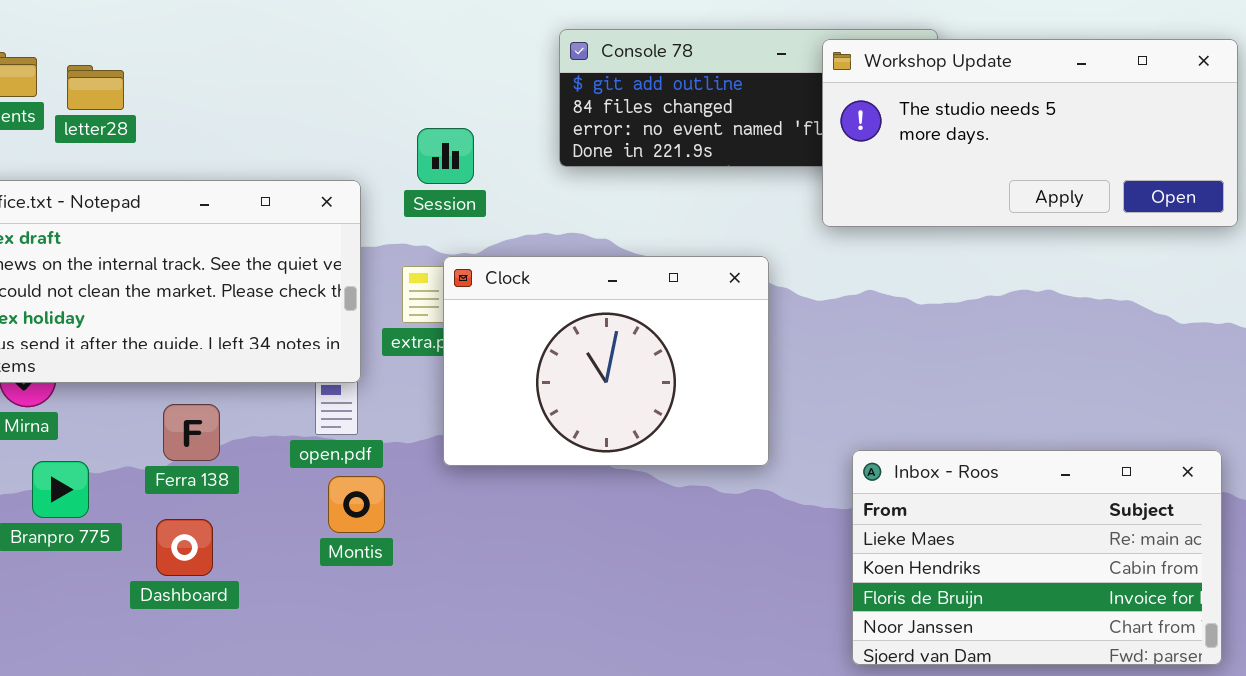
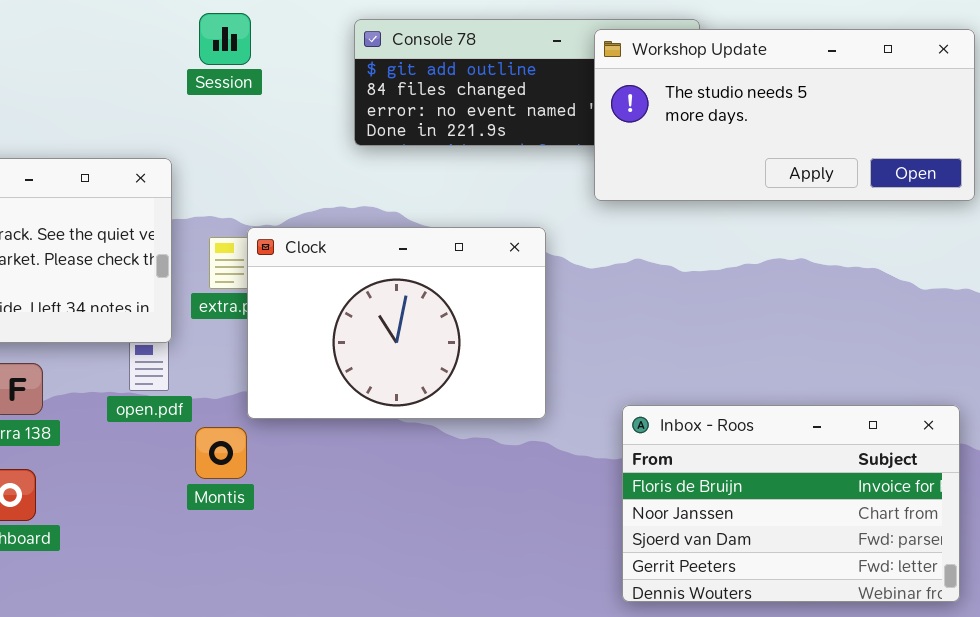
Session: [417,128,474,184] -> [199,13,251,65], moved
Inbox - Roos: [852,450,1222,665] -> [622,405,960,602], scrolled down 2 rows
Montis: [328,476,385,533] -> [195,427,247,479], moved

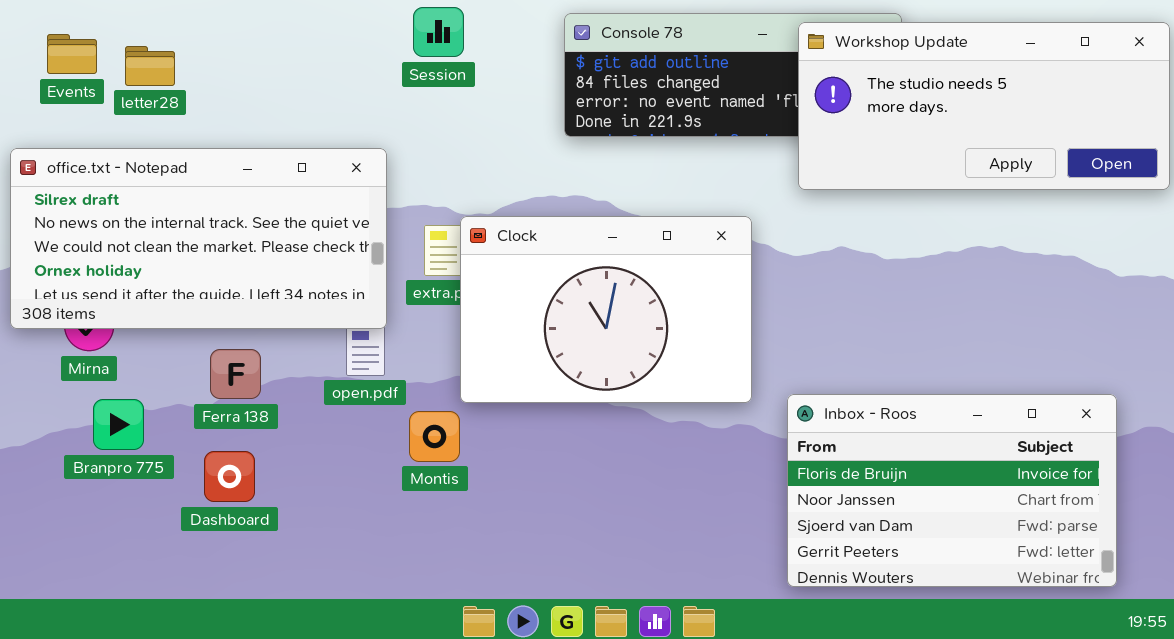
Inbox - Roos: [622,405,960,602] -> [787,394,1117,587], moved

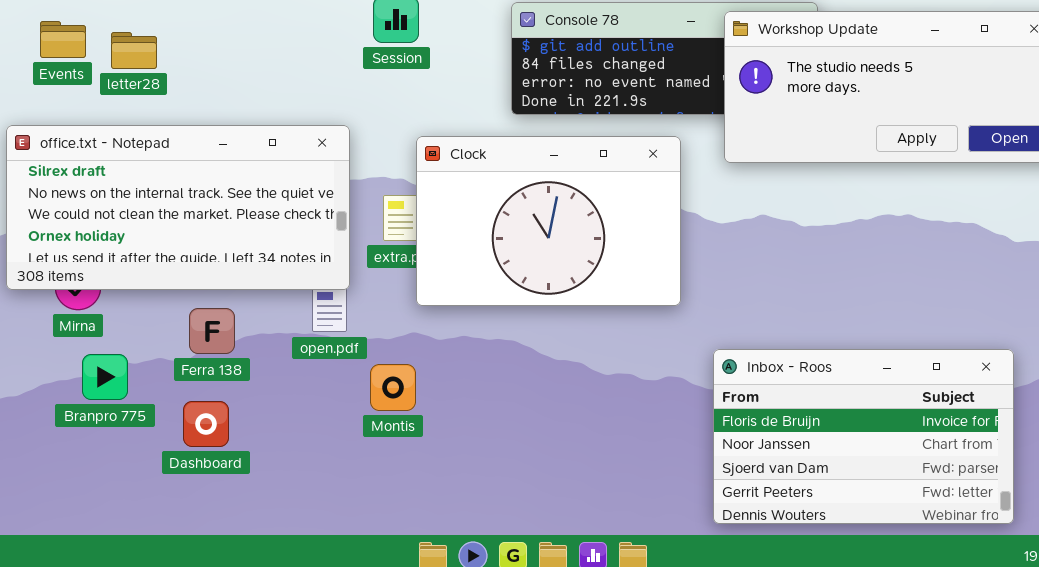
Clock: [460,216,752,403] -> [416,136,681,306], moved

